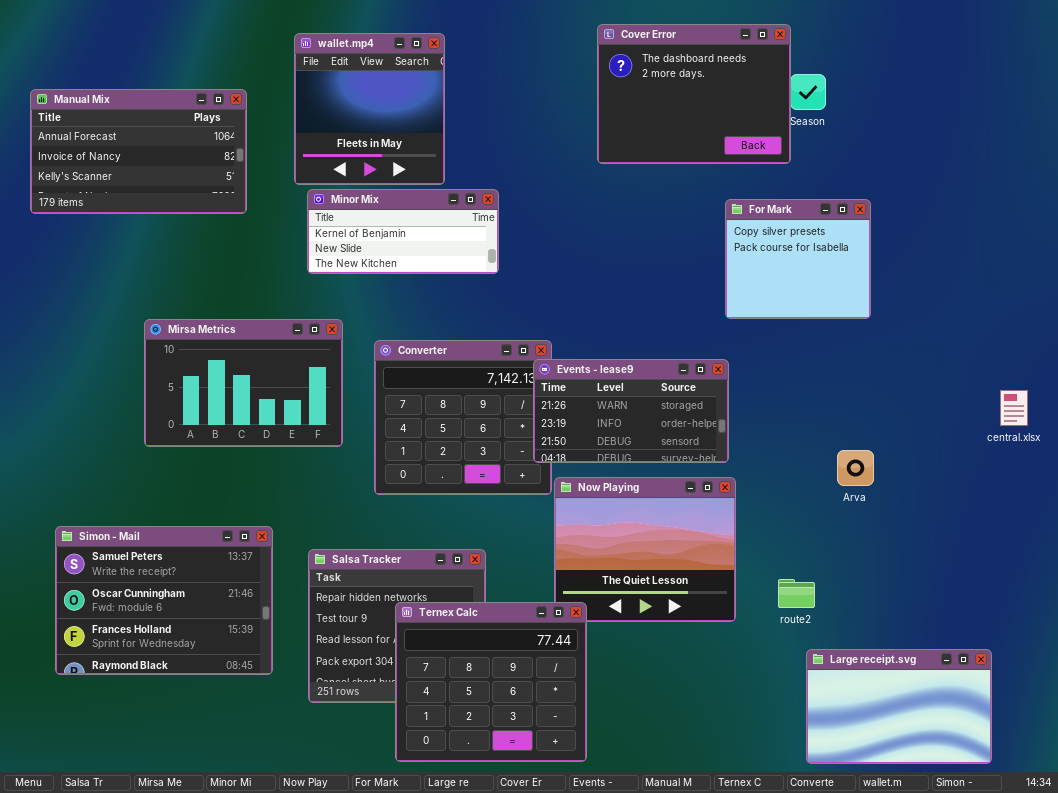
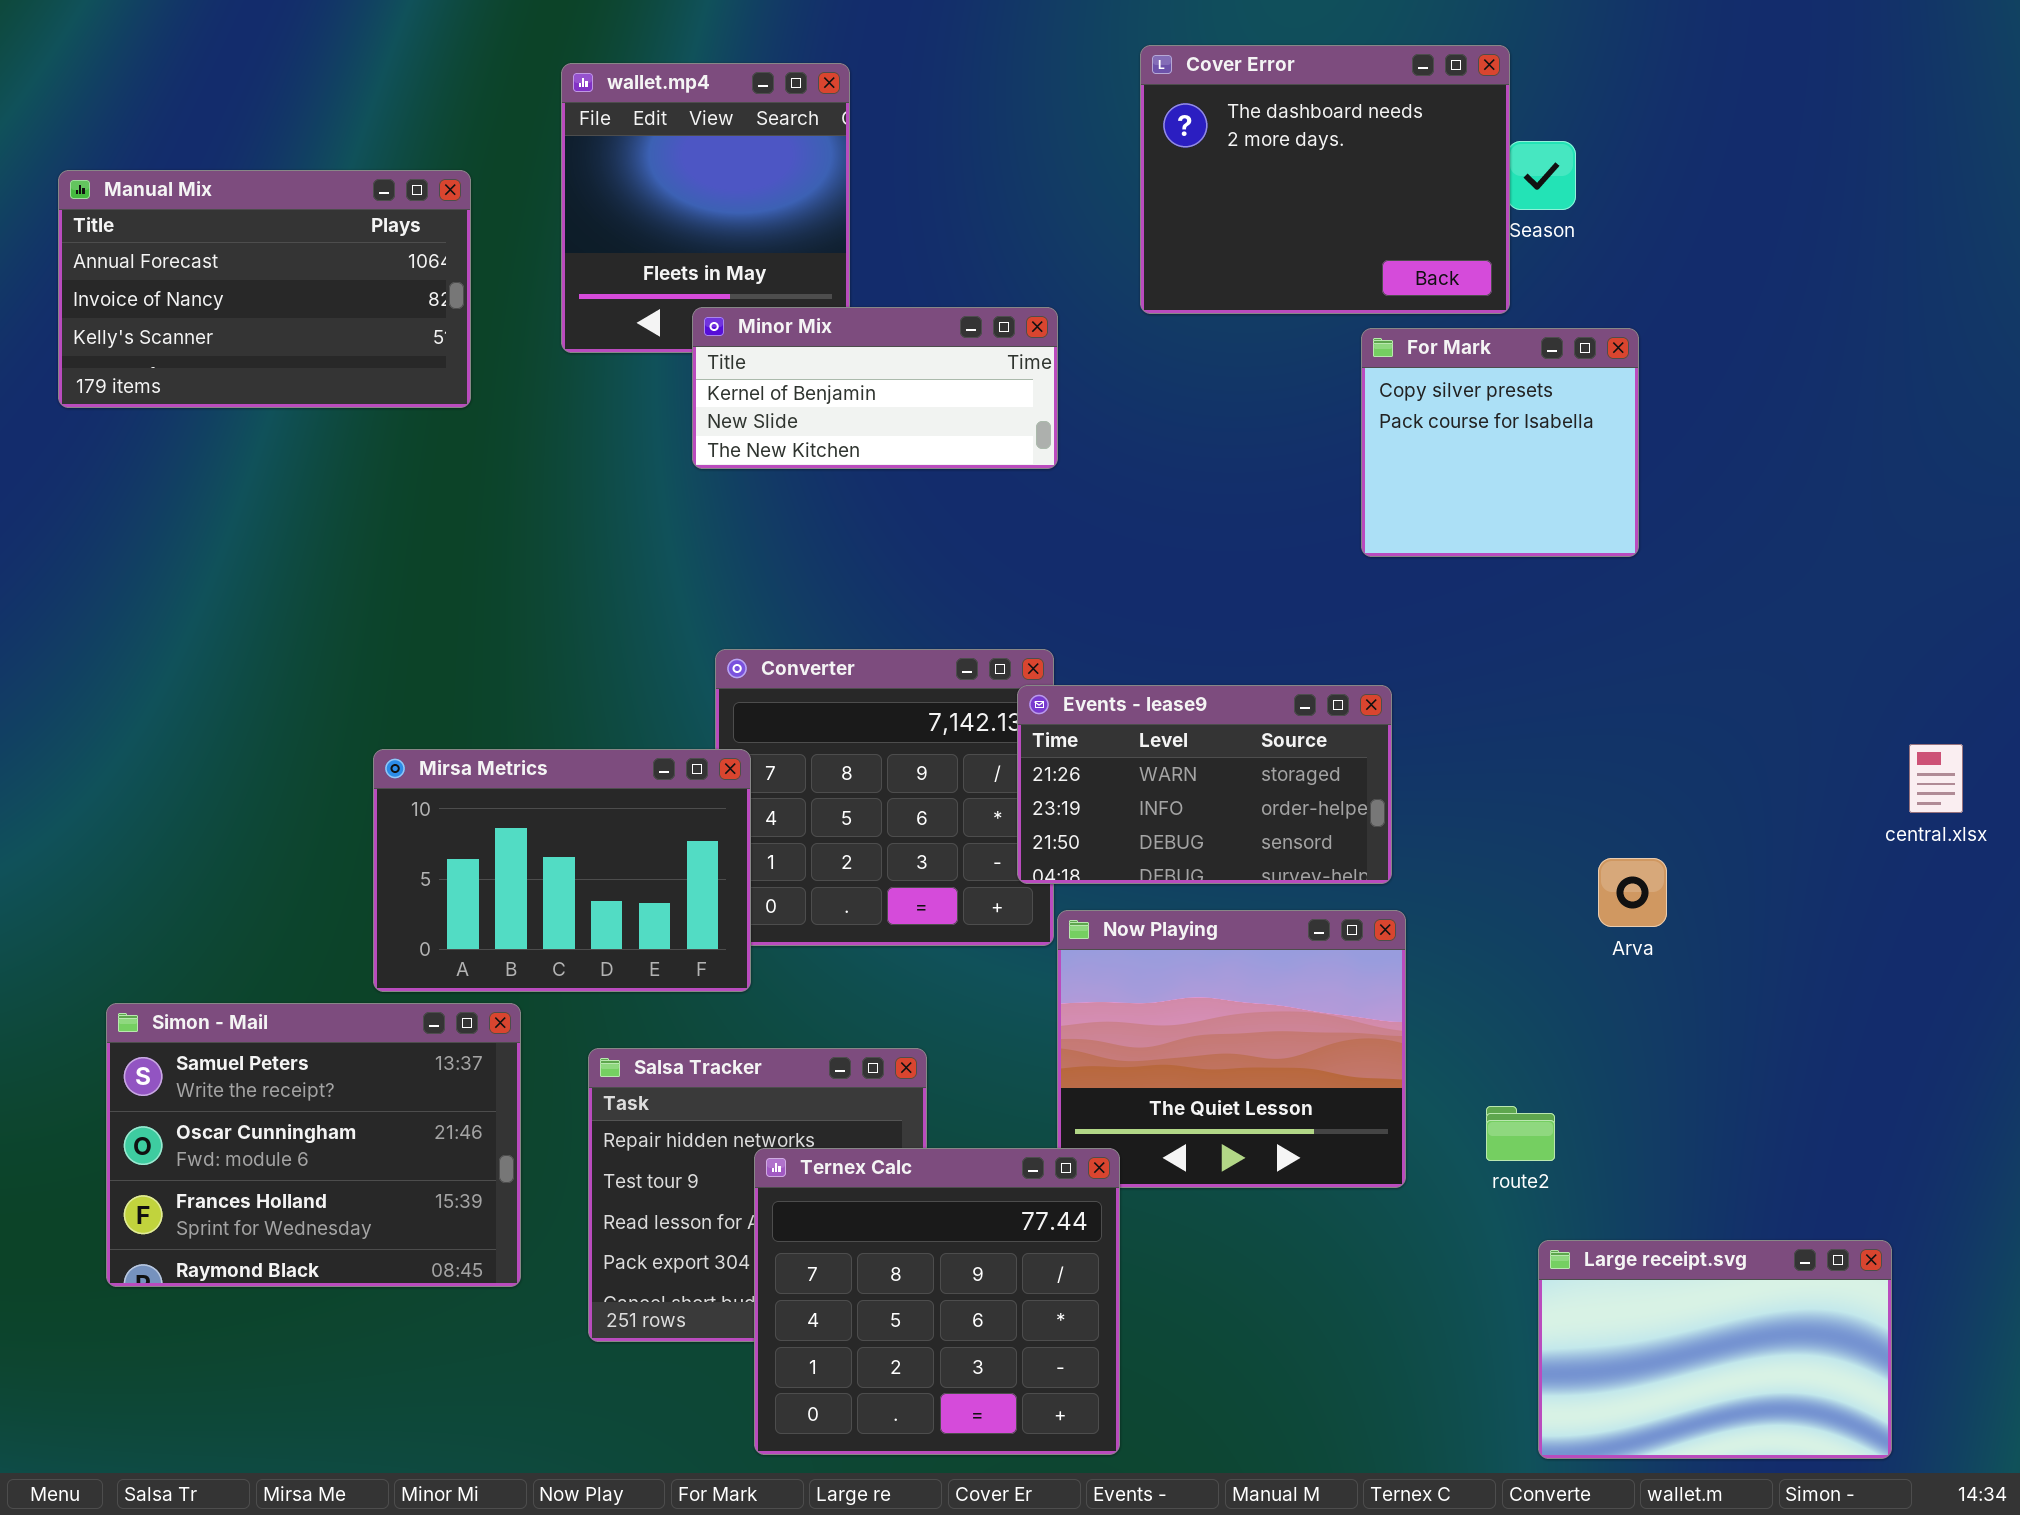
Minor Mix: [307,189,499,274] -> [692,307,1058,469], moved
For Mark: [725,199,871,319] -> [1361,328,1639,557], moved
Mirsa Metrics: [144,319,343,447] -> [373,749,751,992], moved

